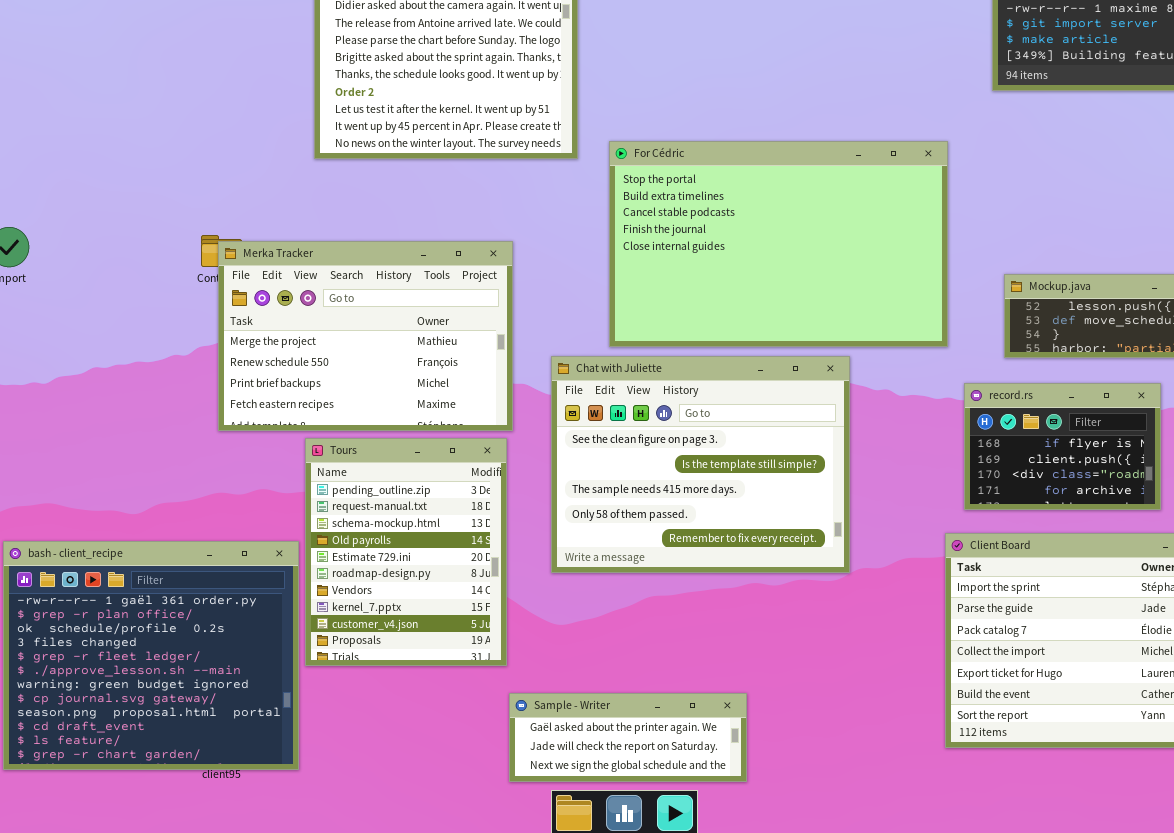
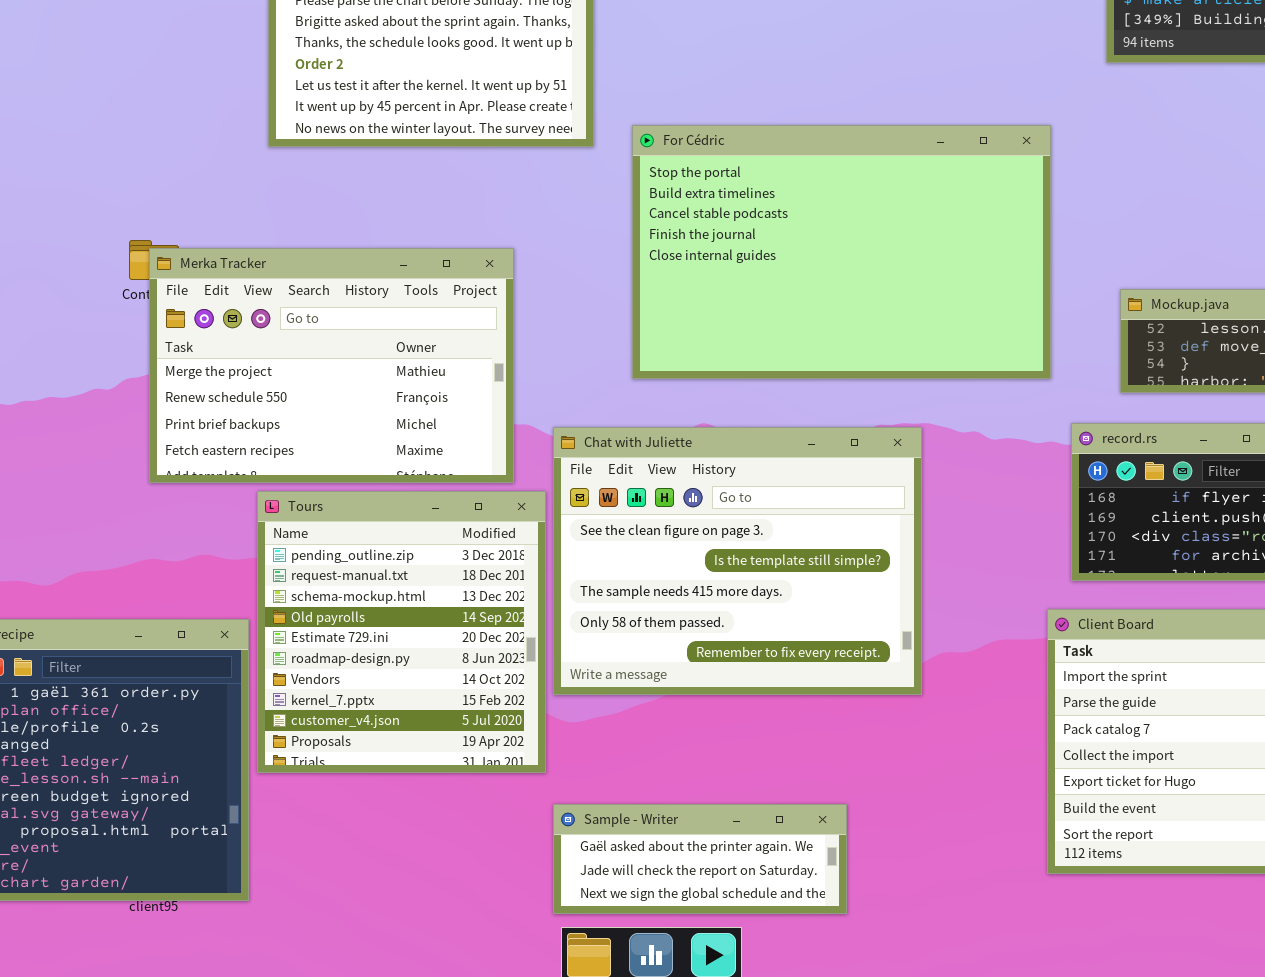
Chat with Juliette: [551,356,850,573] -> [553,427,922,695], moved
Tours: [305,438,507,666] -> [257,491,546,773], resized
Sample - Writer: [509,693,747,782] -> [553,804,847,914], moved

